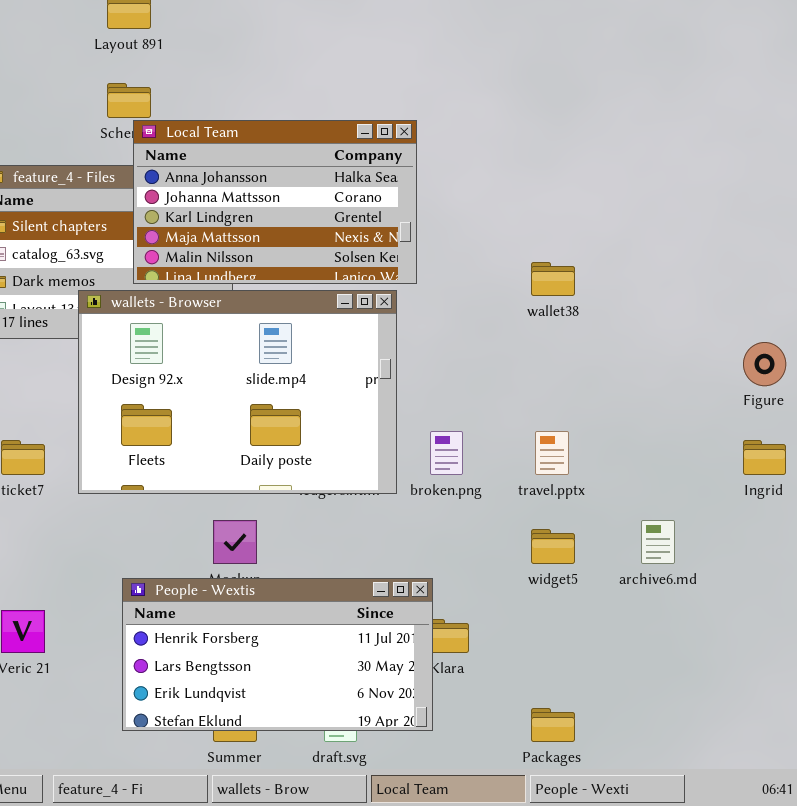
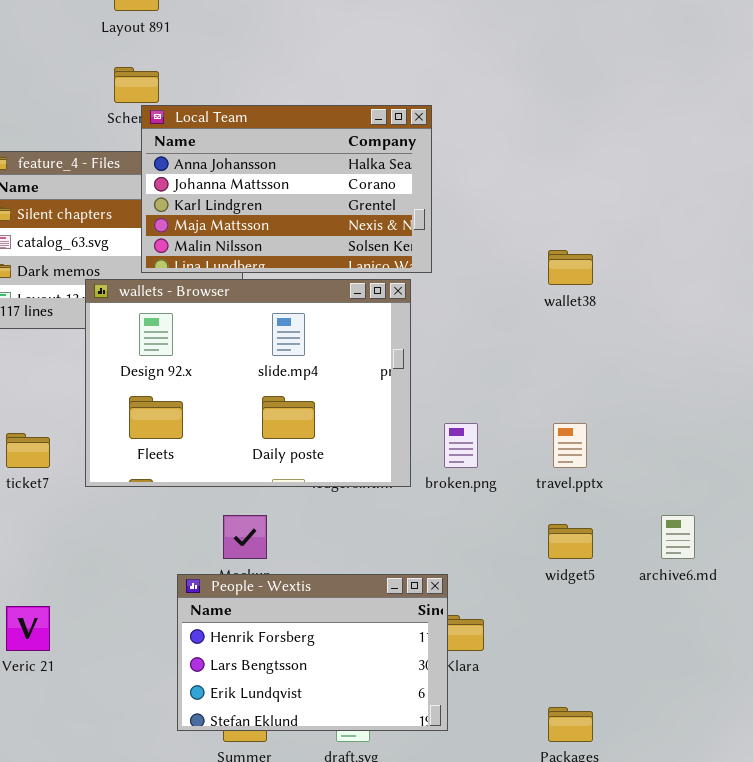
People - Wextis: [122,578,433,731] -> [177,574,448,731], resized

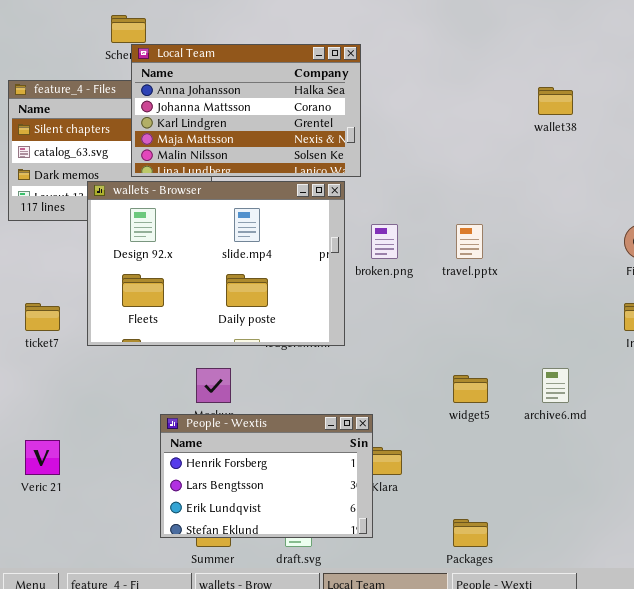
wallet38: [548,250,593,285] -> [538,87,573,115], moved
broken.png: [444,423,478,468] -> [371,224,398,259], moved
travel.pptx: [553,423,587,468] -> [456,224,483,259], moved

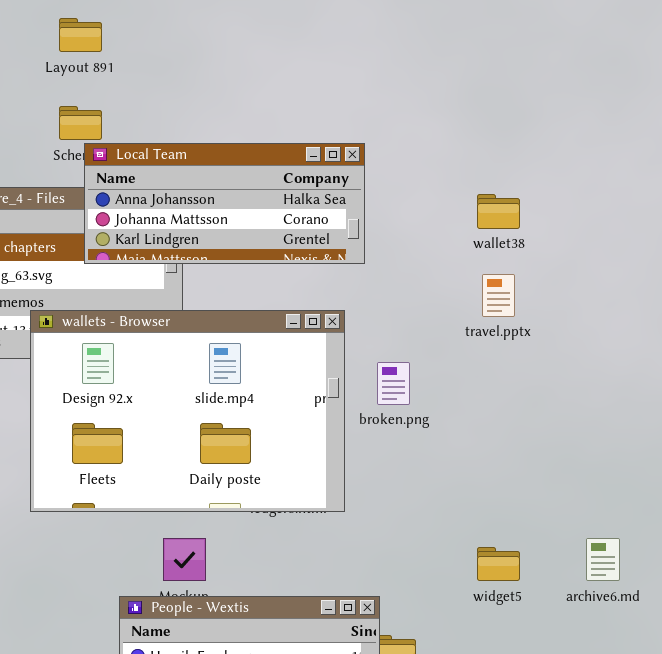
Local Team: [131,44,361,177] -> [84,143,365,264], resized
wallet38: [538,87,573,115] -> [477,194,520,229], moved
travel.pptx: [456,224,483,259] -> [482,274,515,317], moved

